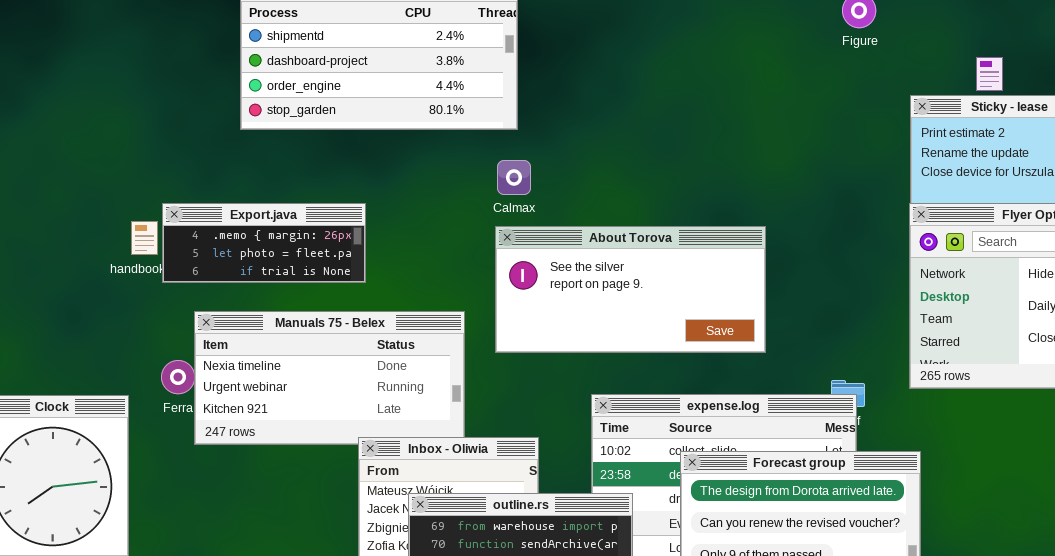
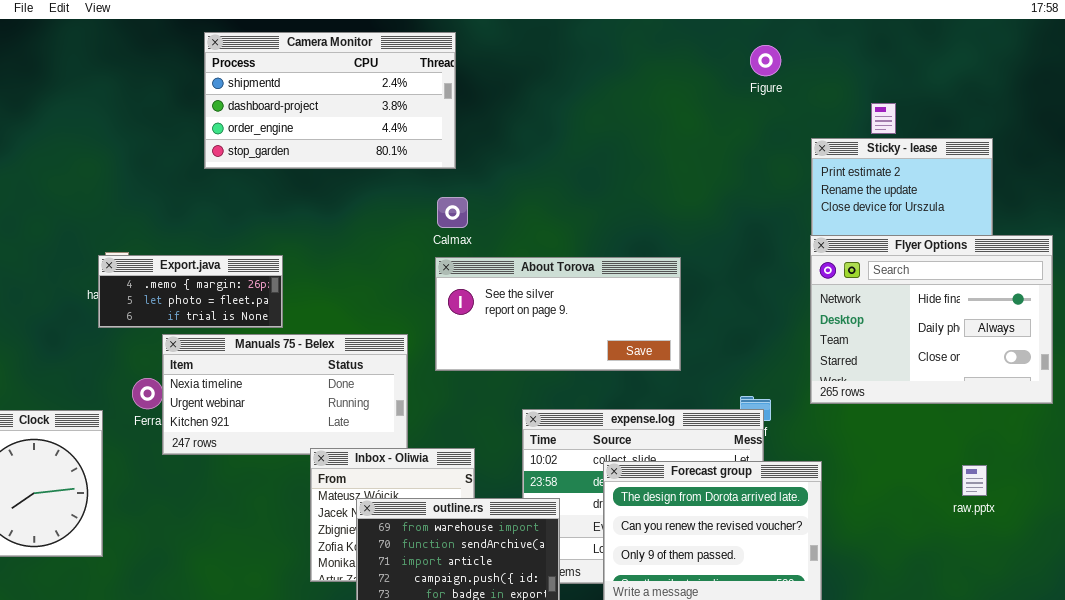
Export.java: [162,203,366,283] -> [98,255,283,328], moved

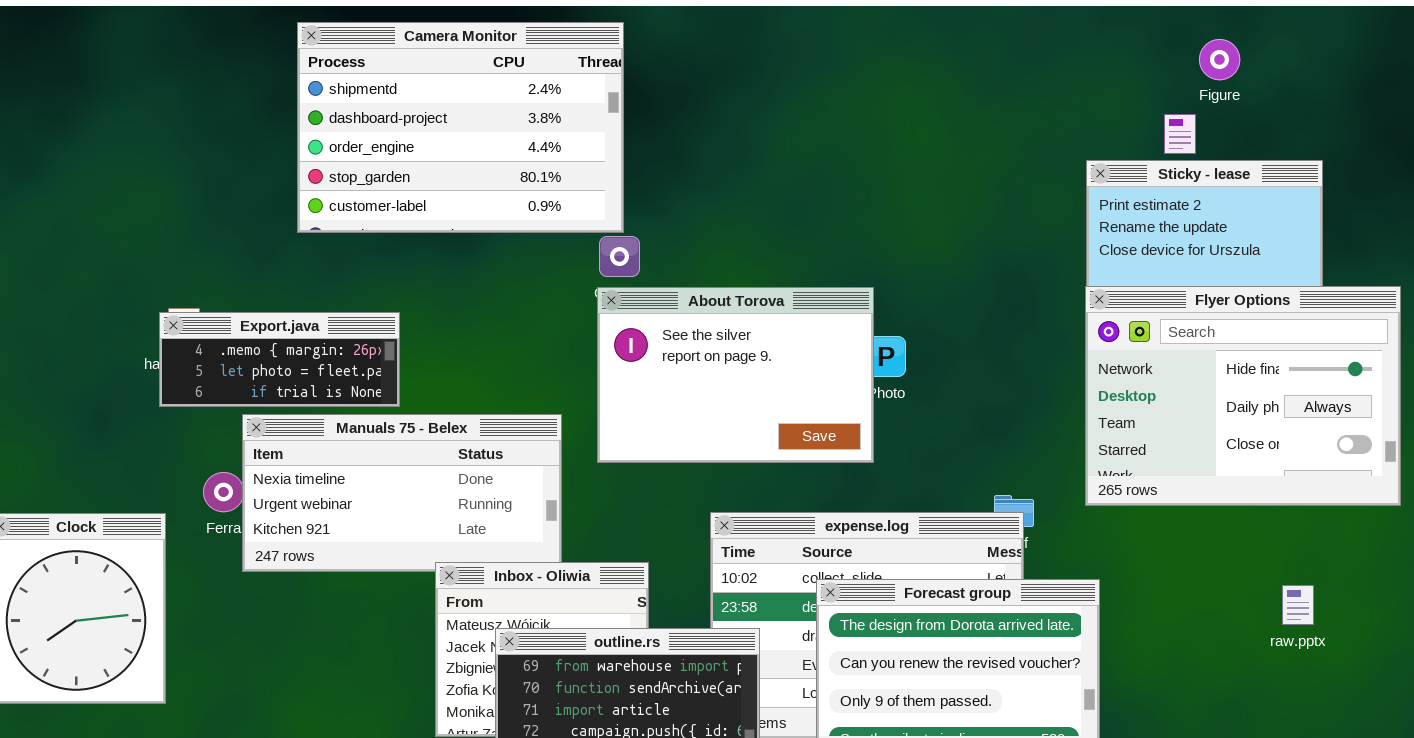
Camera Monitor: [204,32,456,169] -> [297,22,624,233], resized
Figure: [750,45,781,76] -> [1199,39,1240,80], moved
About Torova: [435,257,681,371] -> [597,287,874,463], resized

